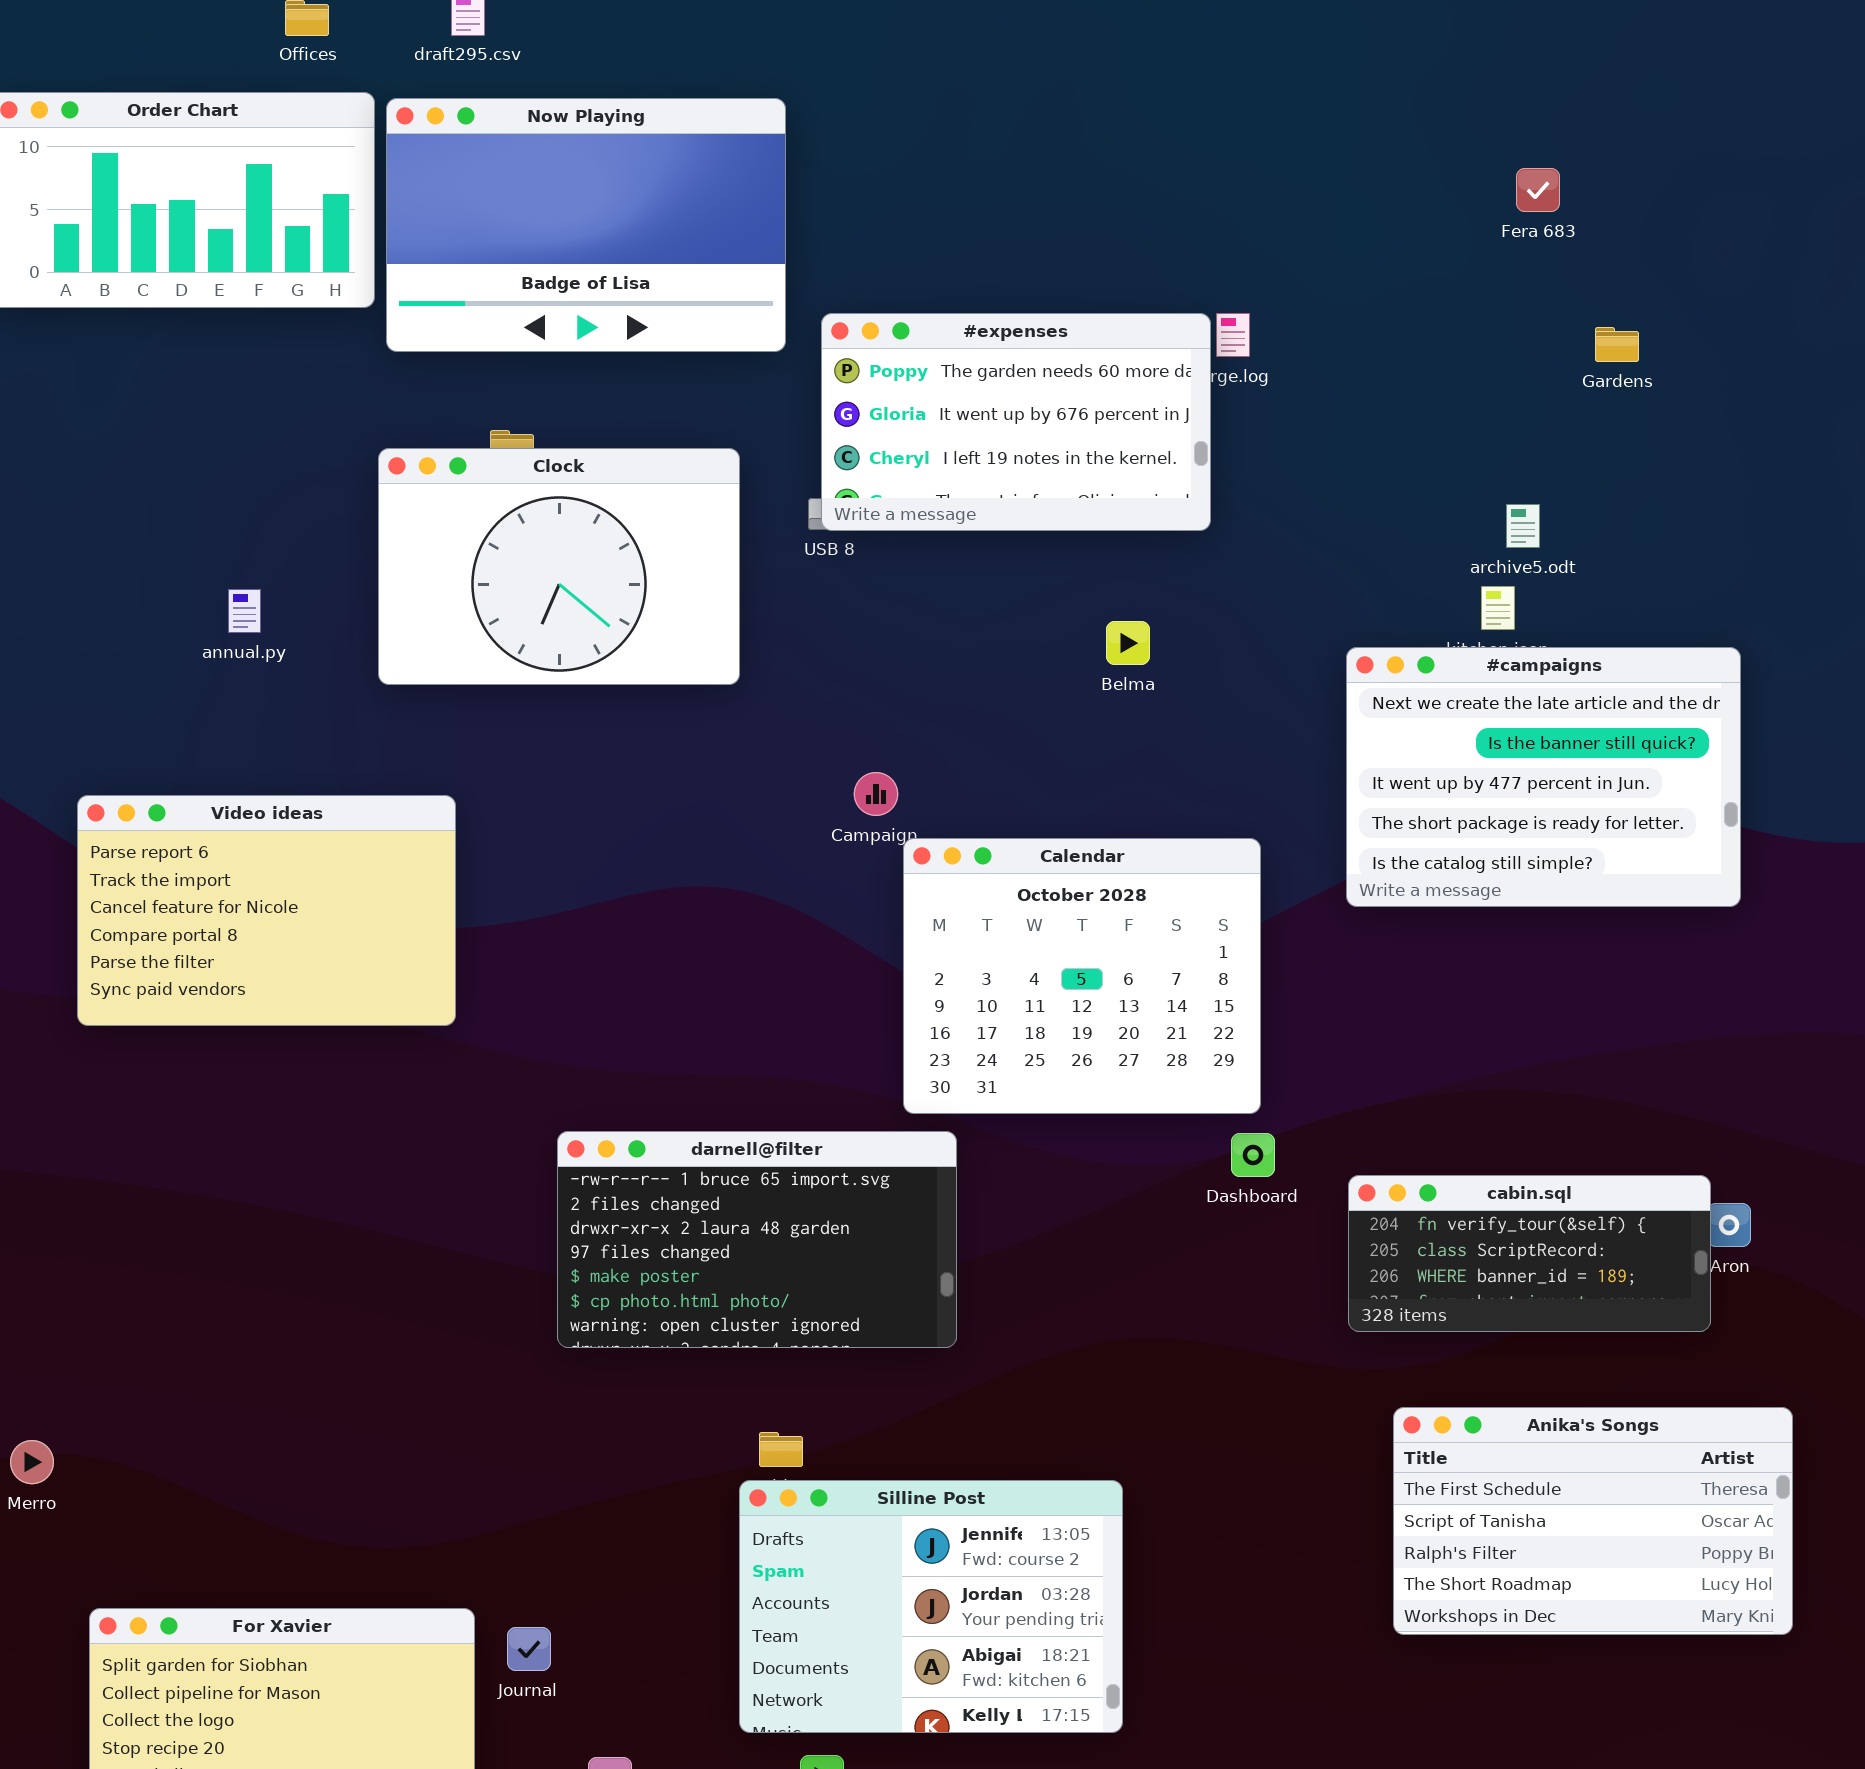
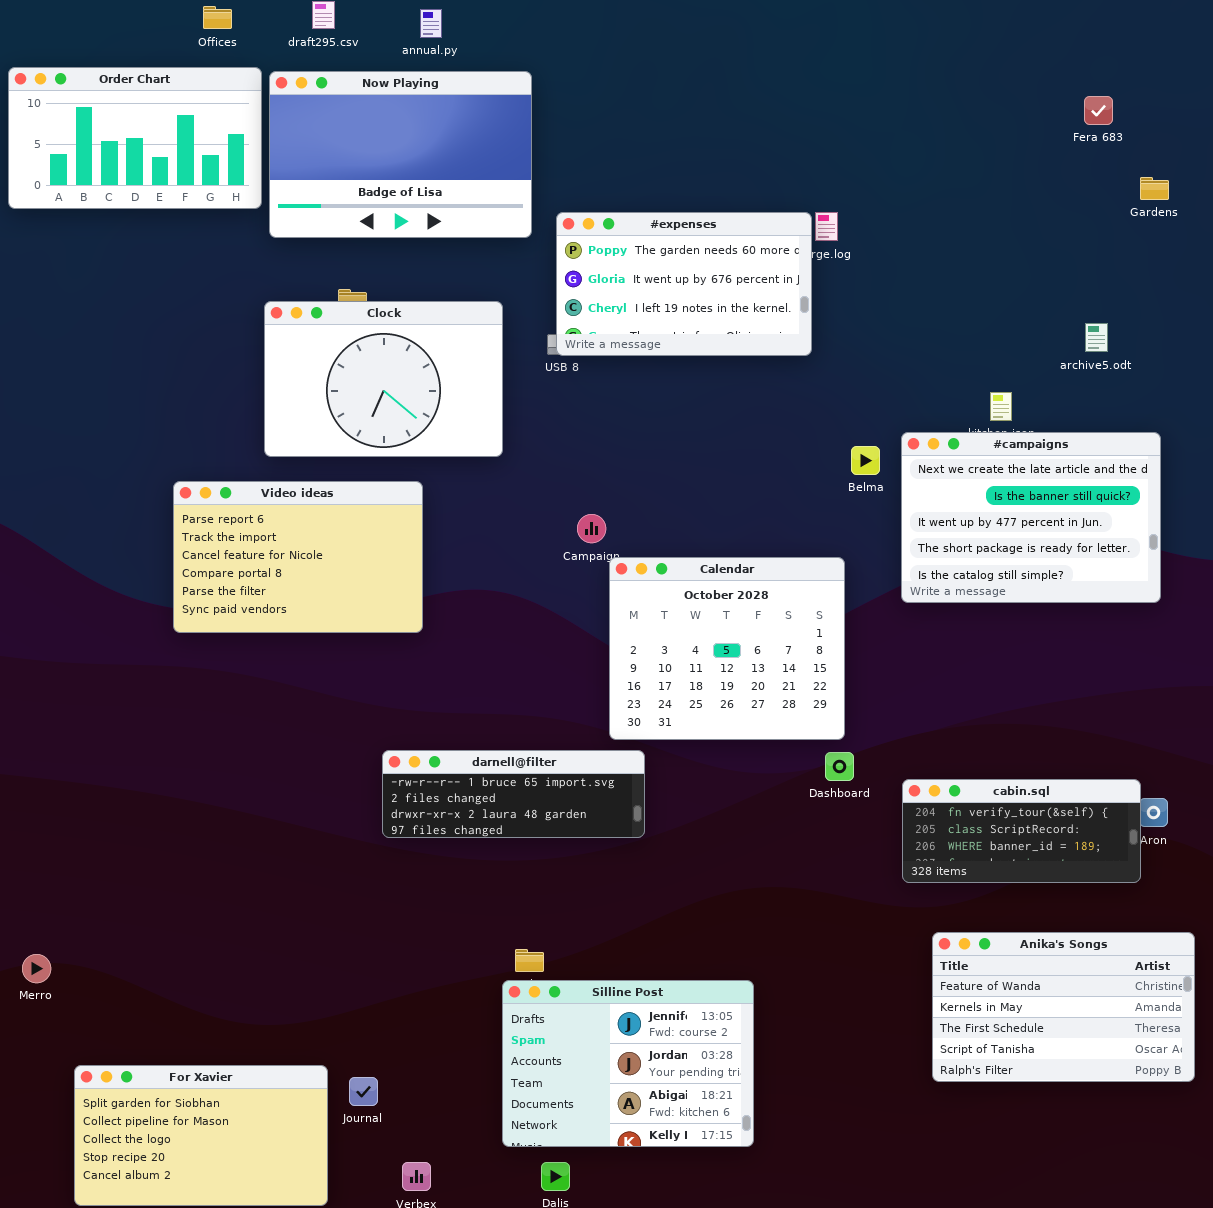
Fera 683: [1516,168,1560,212] -> [1084,96,1113,125], moved
Gardens: [1595,327,1639,362] -> [1140,177,1169,200], moved
archive5.odt: [1506,504,1540,548] -> [1085,323,1108,352], moved
annual.py: [228,589,261,633] -> [420,9,442,38], moved
Belma: [1106,621,1150,665] -> [851,446,880,475], moved
Video ideas: [77,795,456,1026] -> [173,481,423,633], moved
darnell@filter: [557,1131,957,1348] -> [382,750,645,838], resized
Anika's Songs: [1393,1407,1793,1635] -> [932,932,1195,1082], scrolled up 2 rows

